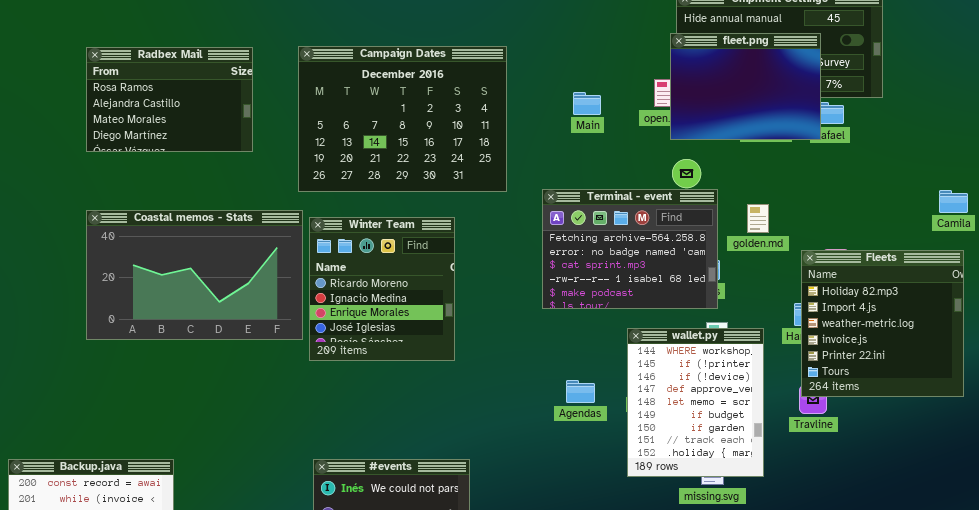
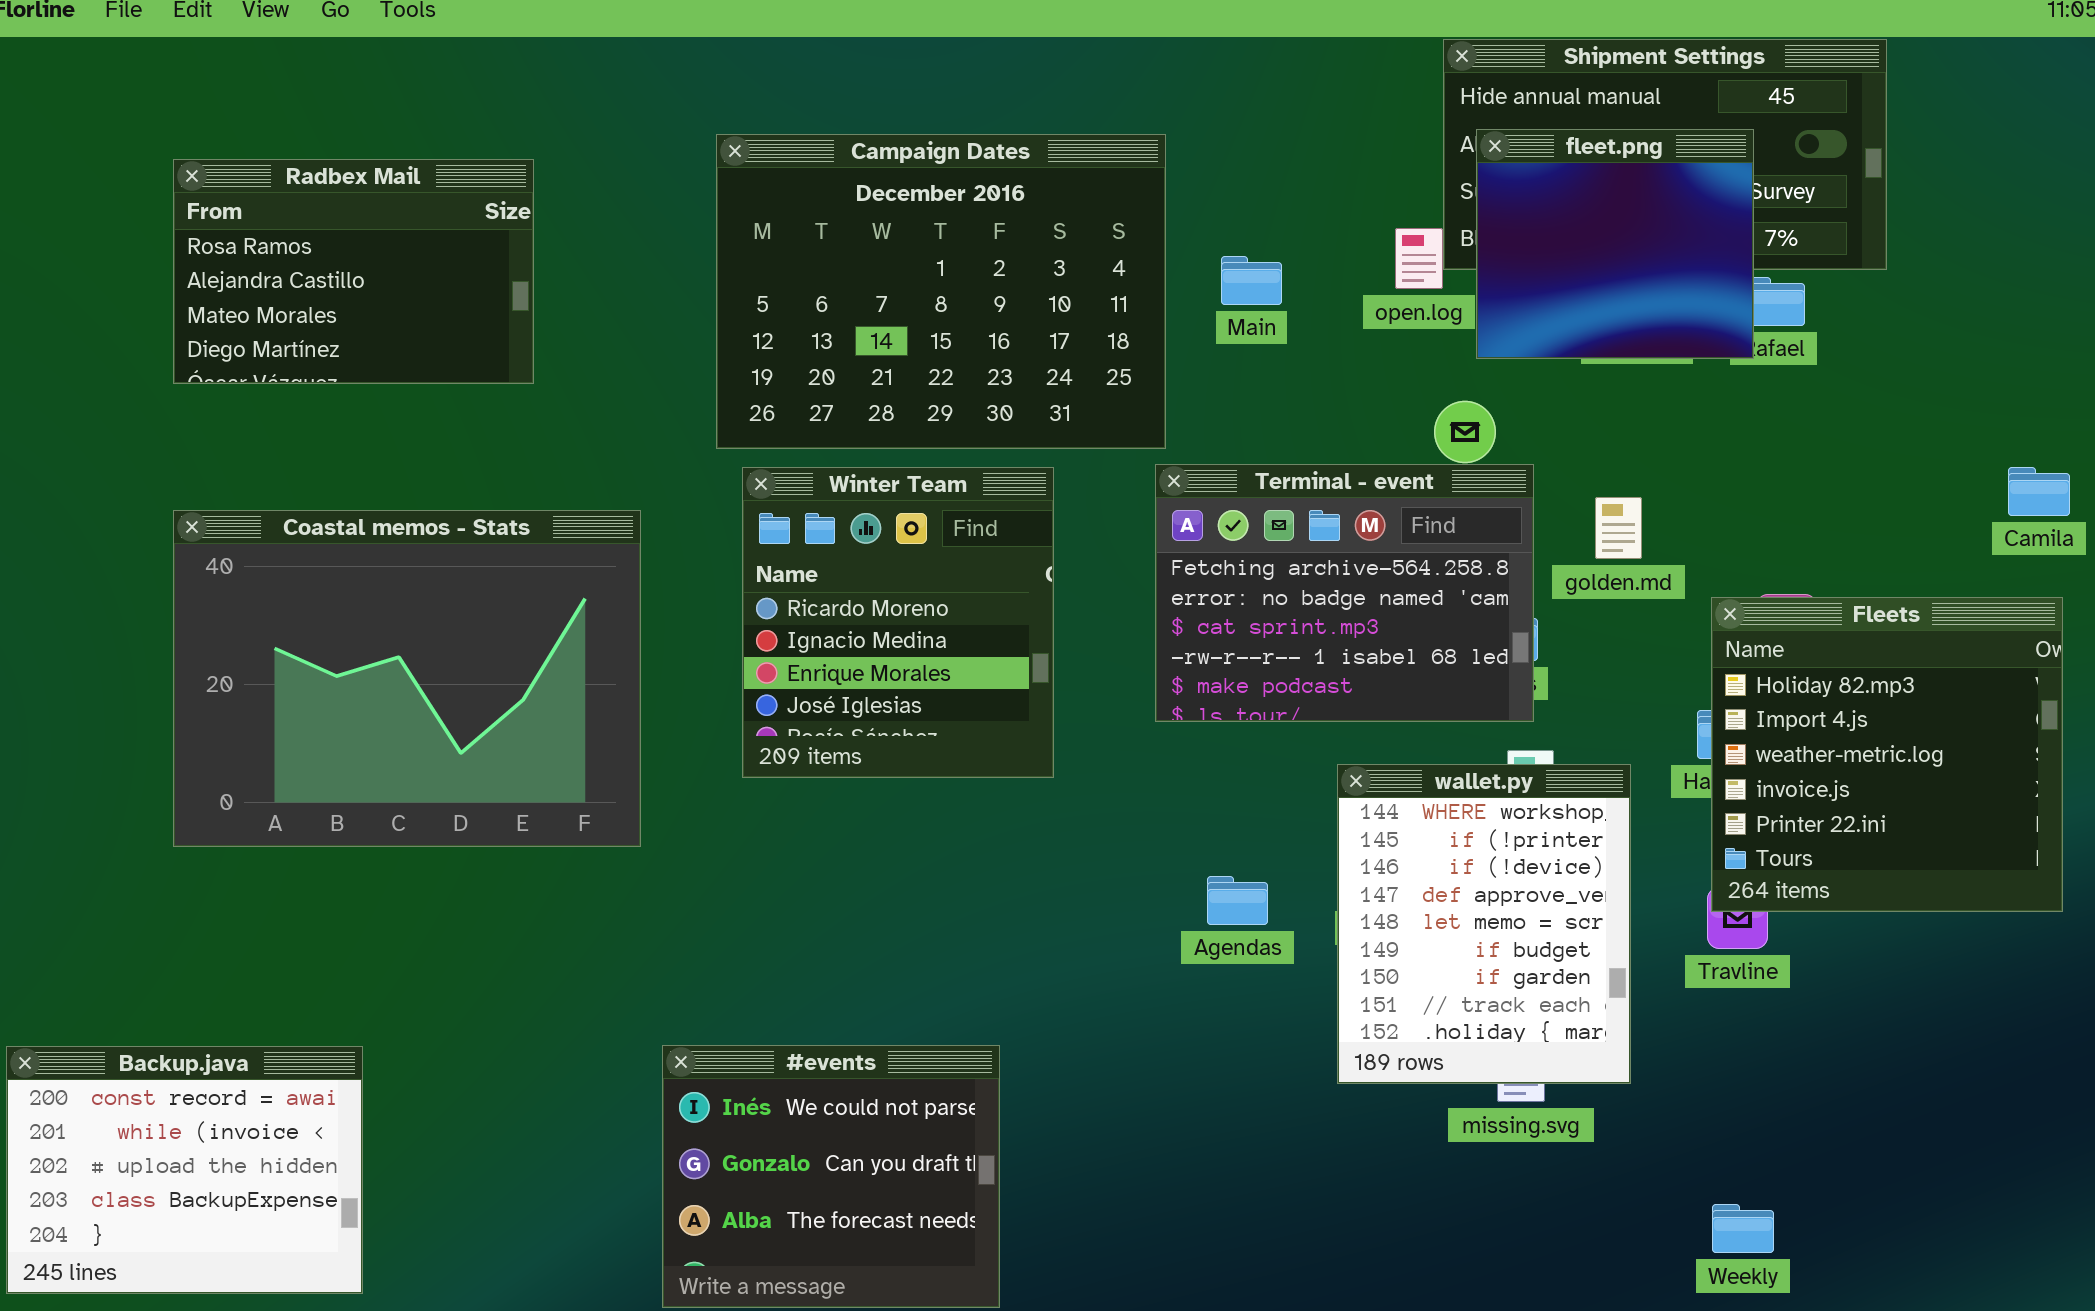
fleet.png: [670,33,821,140] -> [1476,129,1754,359], resized
Campaign Dates: [298,46,507,192] -> [716,134,1166,449], moved
Coastal memos - Stats: [86,210,303,340] -> [173,510,641,847], resized
Winter Team: [309,217,455,361] -> [742,467,1054,778], moved

